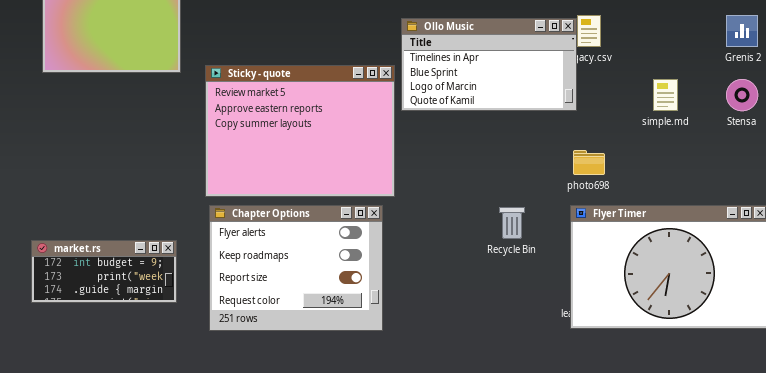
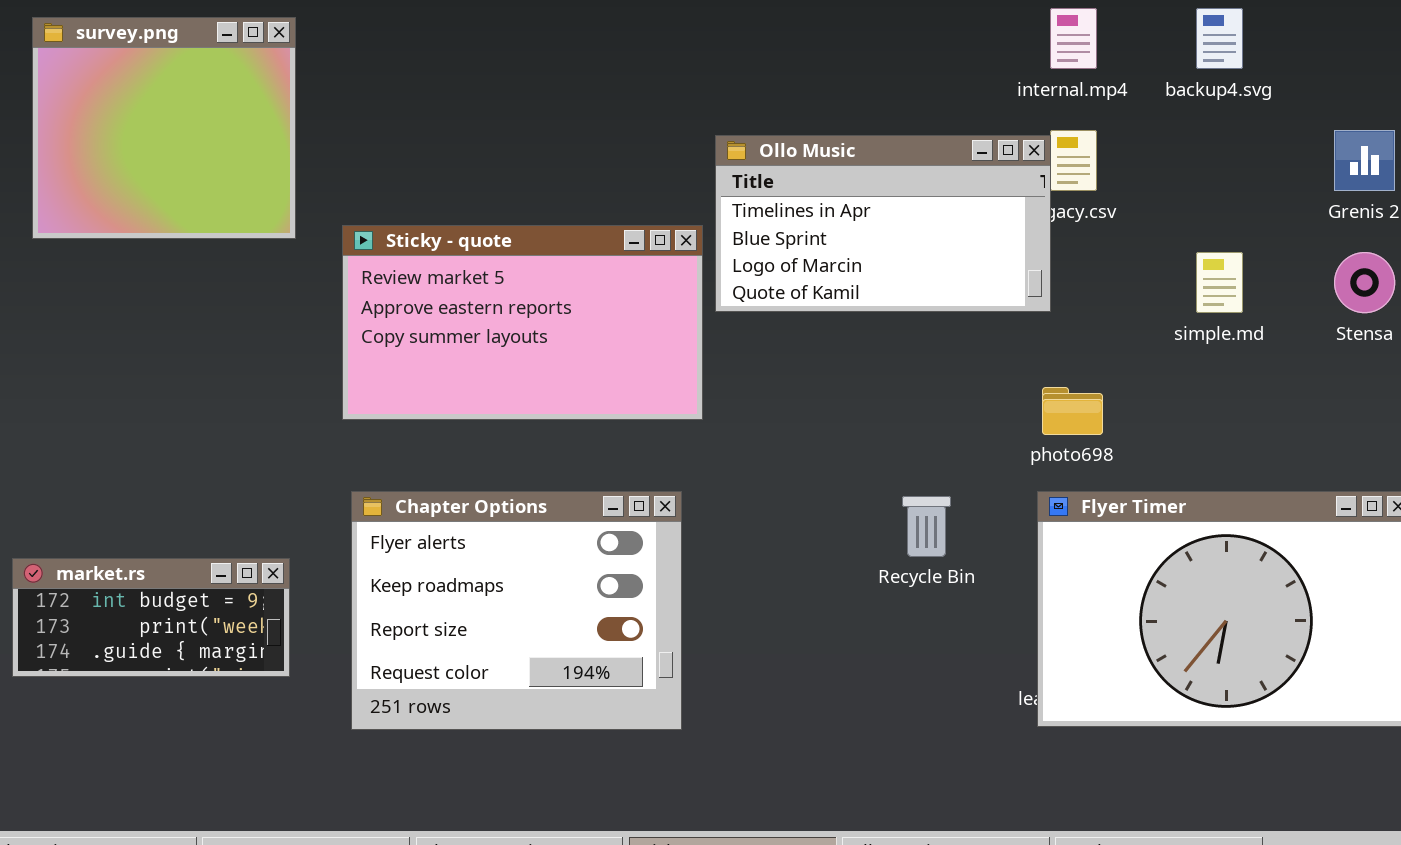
Sticky - quote: [205,65,395,197] -> [342,225,703,420], resized

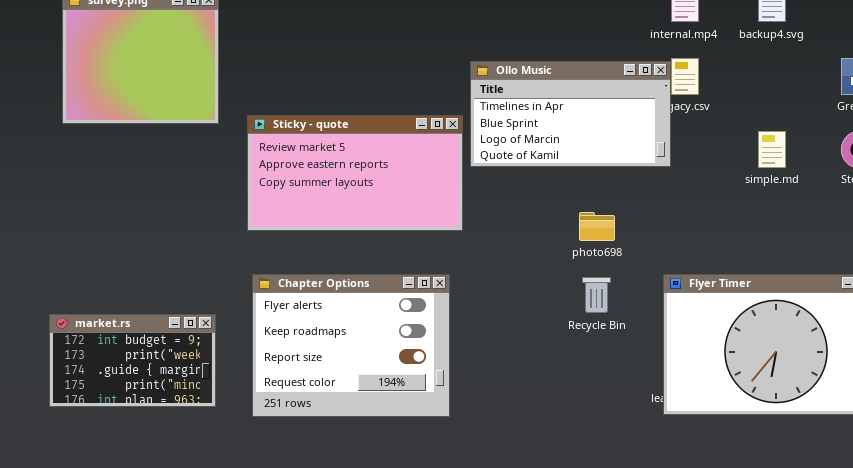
photo698: [1042,387,1103,435] -> [579,212,615,241], moved
market.rs: [12,558,290,677] -> [49,314,216,407], resized

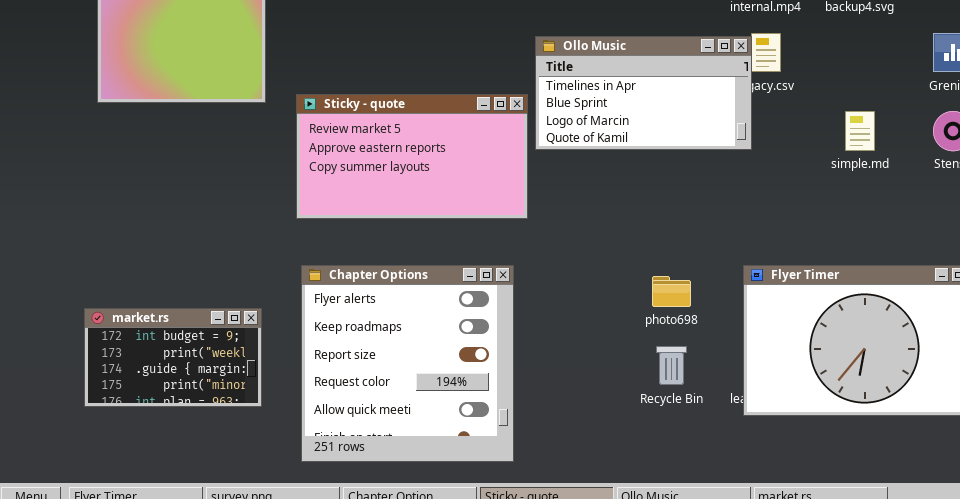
photo698: [579,212,615,241] -> [652,276,691,307], moved
Chapter Options: [252,274,450,417] -> [301,265,514,462], resized
Recycle Bin: [582,277,611,313] -> [656,346,687,385], moved

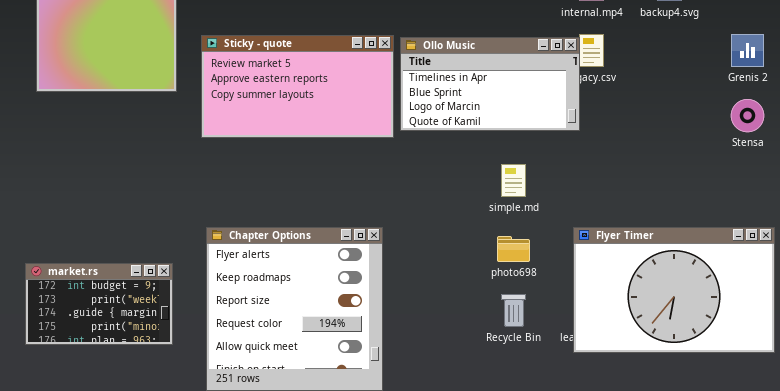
Sticky - quote: [296,94,528,219] -> [201,35,394,138], moved
simple.md: [845,111,875,151] -> [501,164,526,197], moved

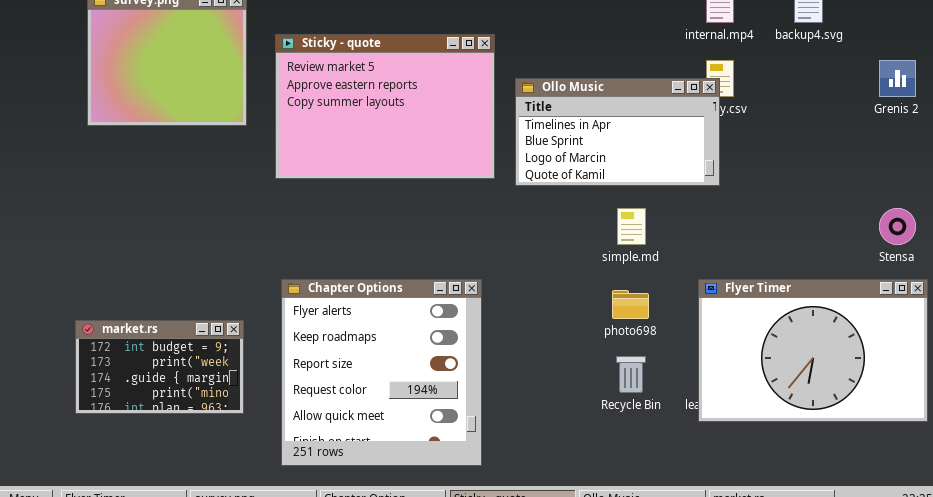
Sticky - quote: [201,35,394,138] -> [275,34,495,179], resized
Ollo Music: [400,37,580,131] -> [515,78,720,186], moved
Stensa: [731,99,764,132] -> [879,208,916,245], moved

